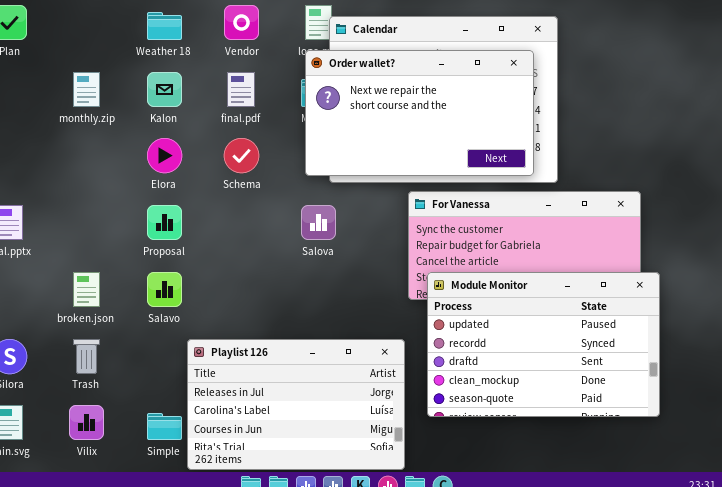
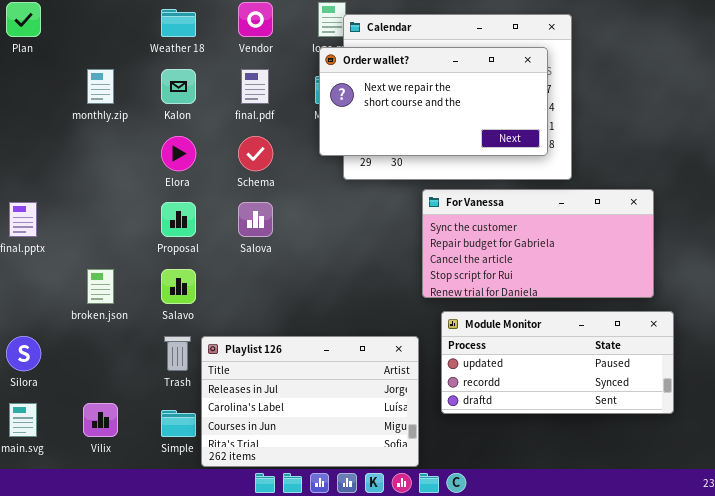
Order wallet?: [305,50,534,176] -> [319,47,548,156], resized
Salova: [301,205,336,240] -> [238,202,273,237], moved
Module Monitor: [427,272,660,417] -> [441,311,674,414], resized
Trash: [73,339,100,374] -> [164,336,191,371], moved

